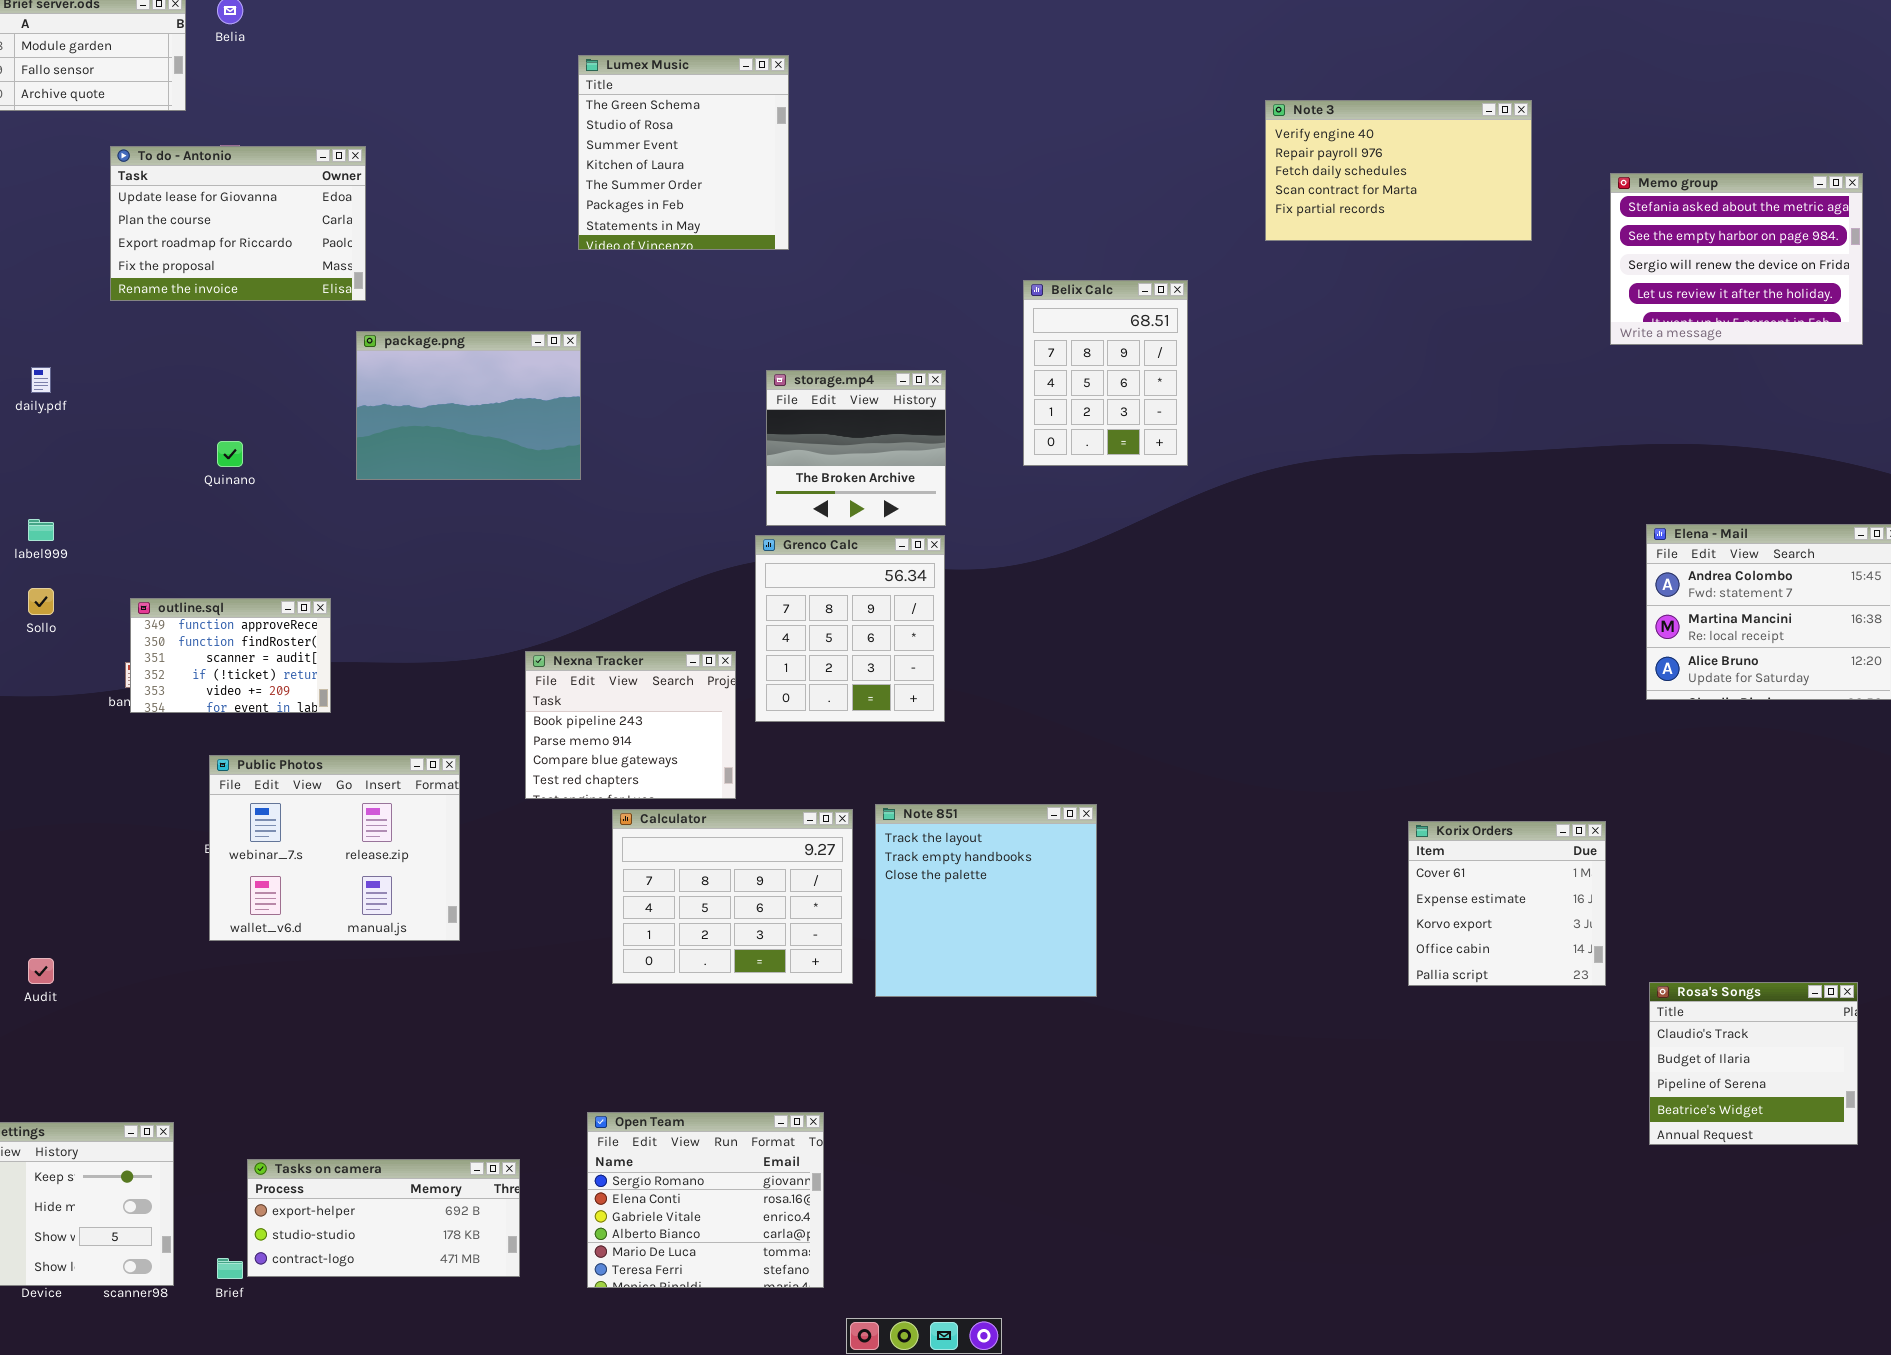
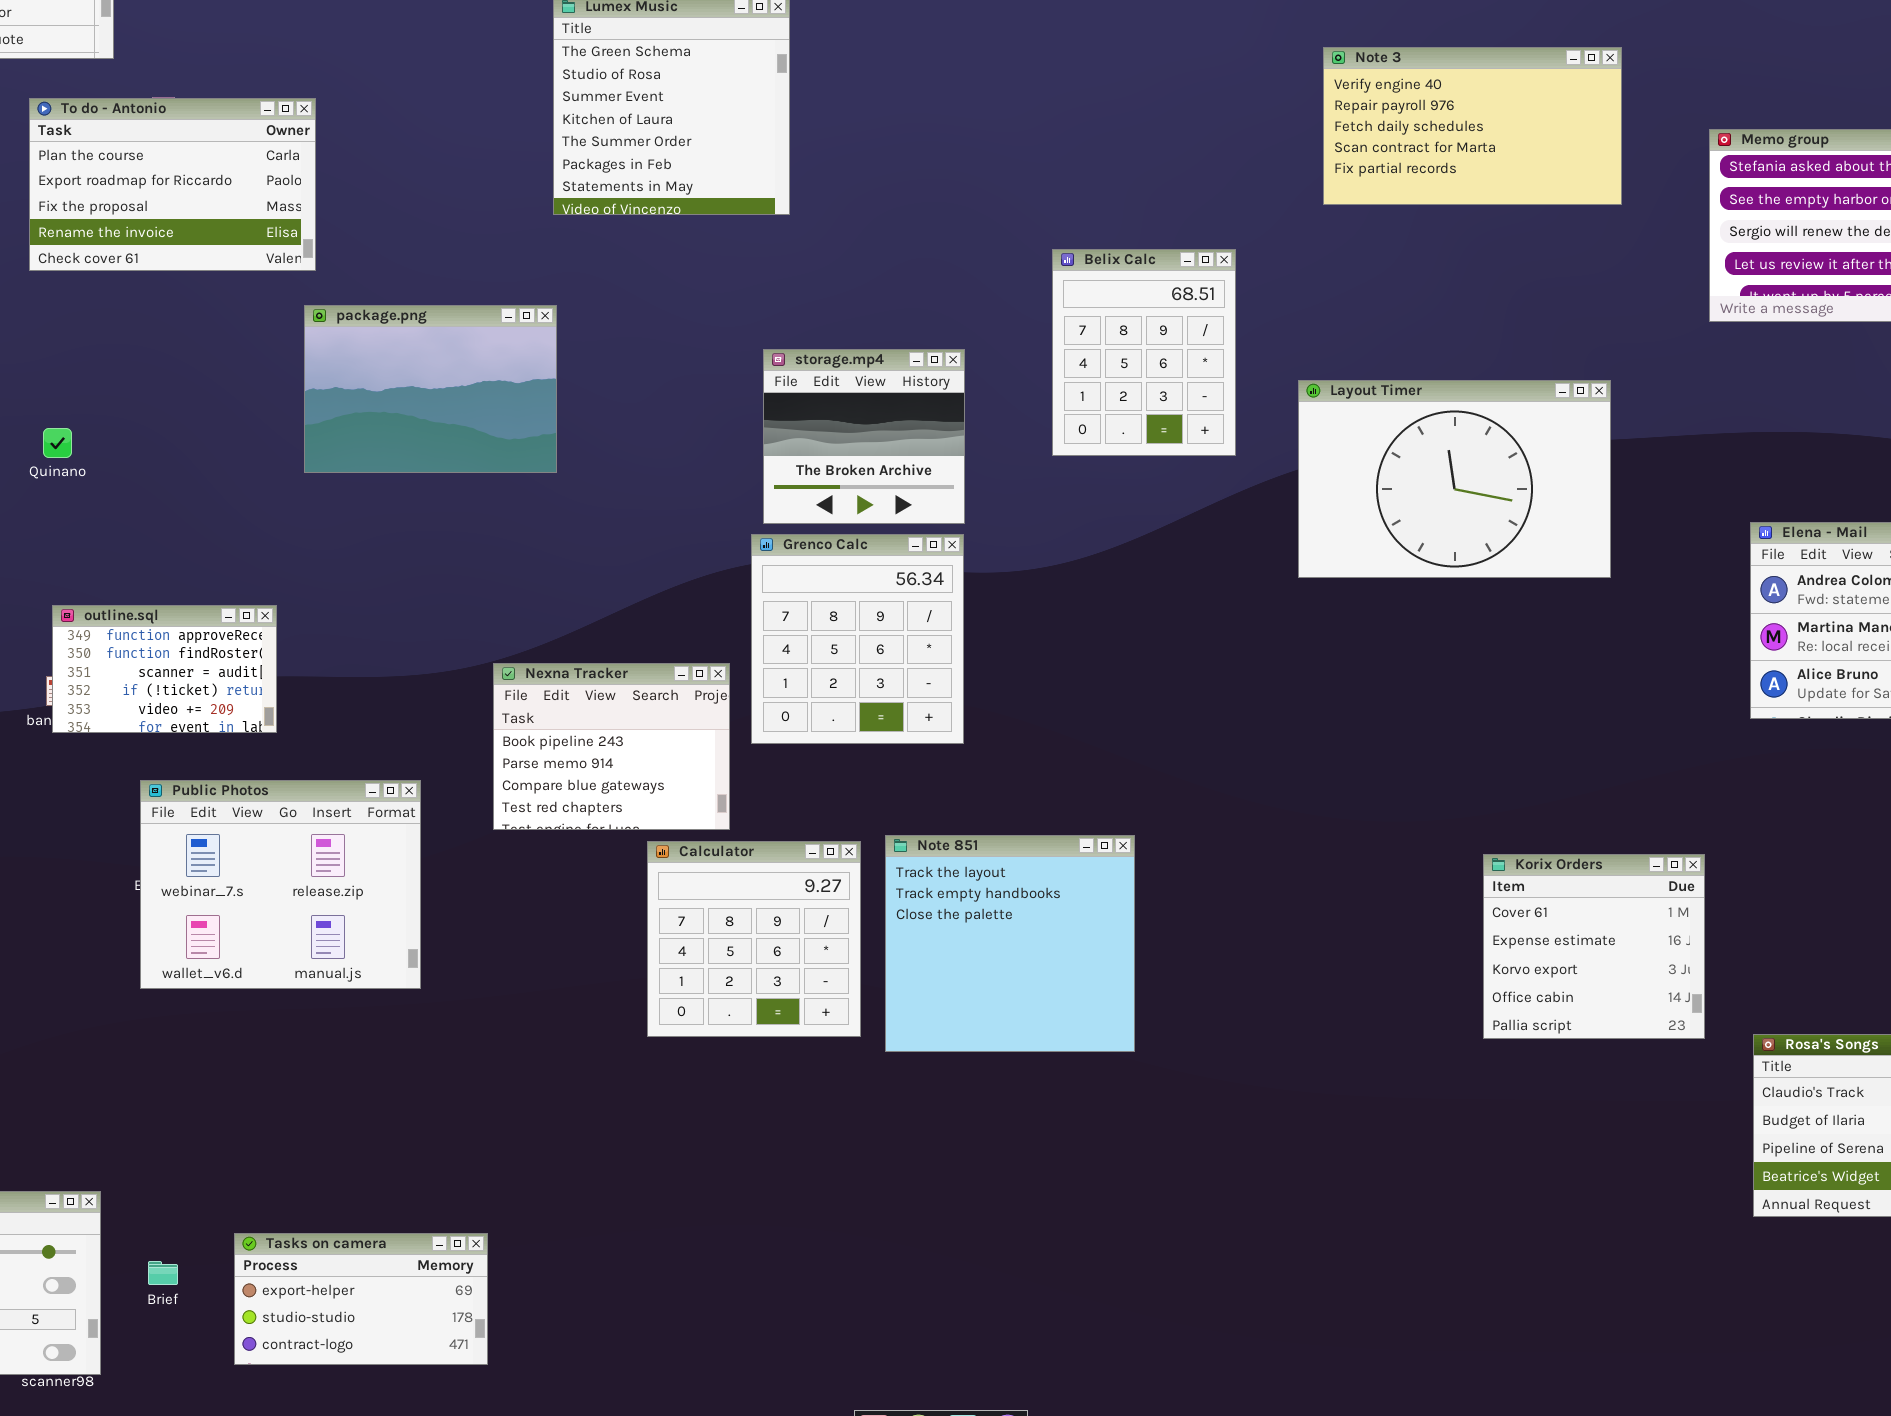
To do - Antonio: [110,146,366,301] -> [29,98,316,271], scrolled down 1 row
Layout Timer: none -> [1298,380,1611,578], opened
Quinano: [217,441,243,467] -> [43,428,72,458], moved
Calculator: [612,809,853,984] -> [647,841,861,1037], resized
Open Team: [587,1112,824,1288] -> none, closed
Tasks on camera: [247,1159,520,1277] -> [234,1233,488,1365], resized
Brief: [217,1258,243,1279] -> [148,1261,178,1285], moved

